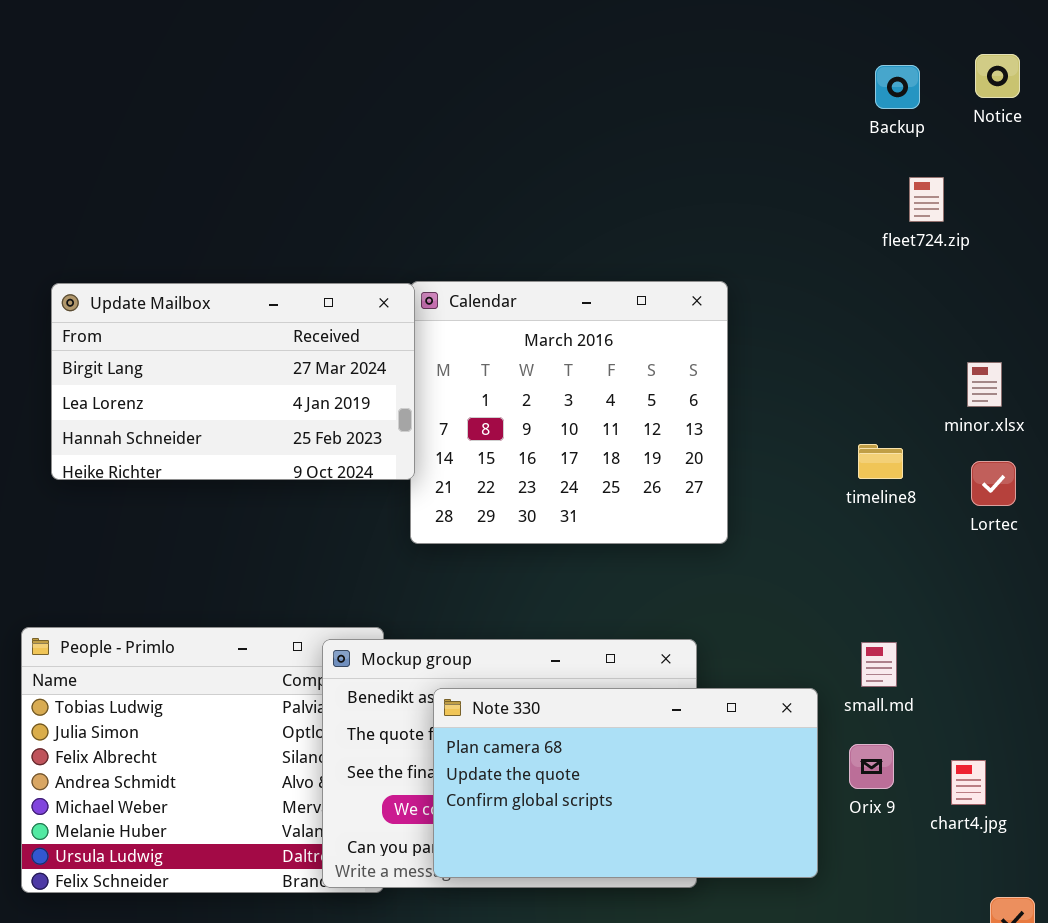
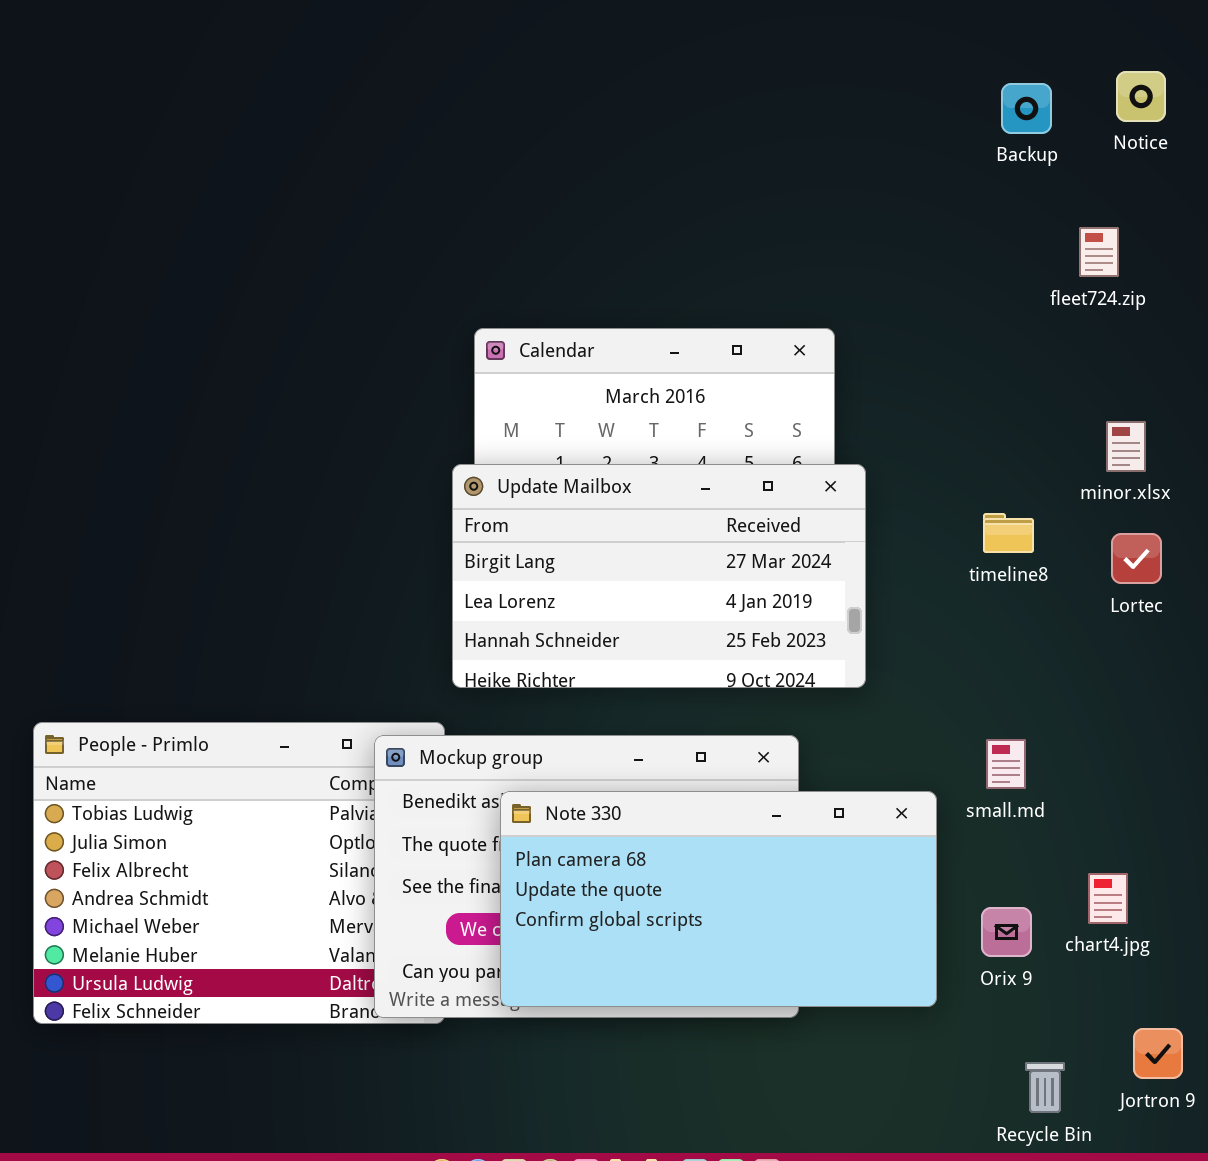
fleet724.zip: [909,177,944,222] -> [1079,227,1119,277], moved
Update Mailbox: [51,283,415,480] -> [452,464,866,688], moved
Orix 9: [849,744,894,789] -> [981,907,1032,957], moved

